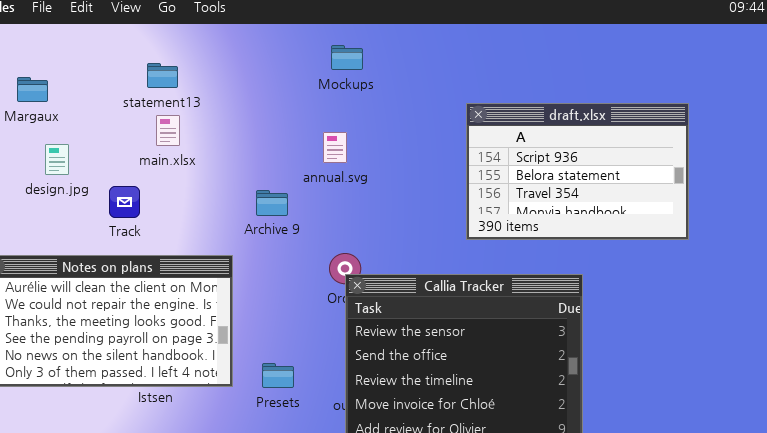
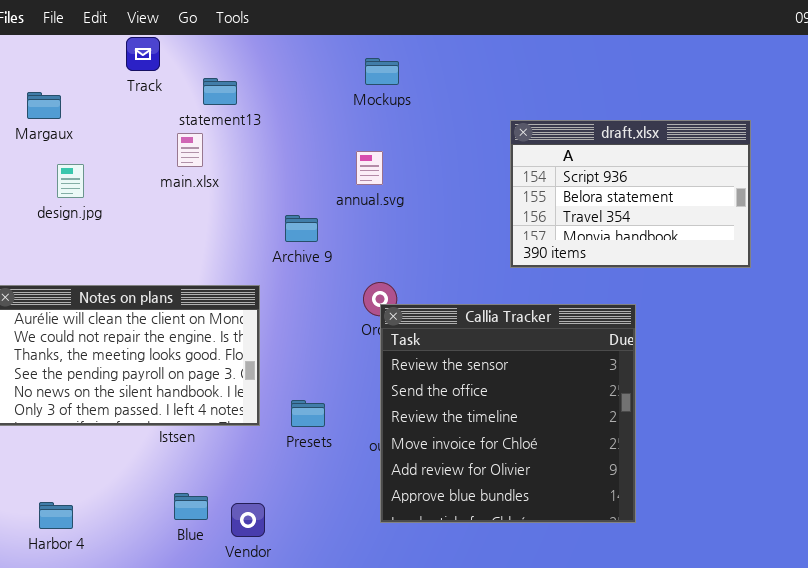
statement13: [147,63,178,88] -> [203,78,237,105], moved
Track: [109,186,140,218] -> [126,37,160,71], moved

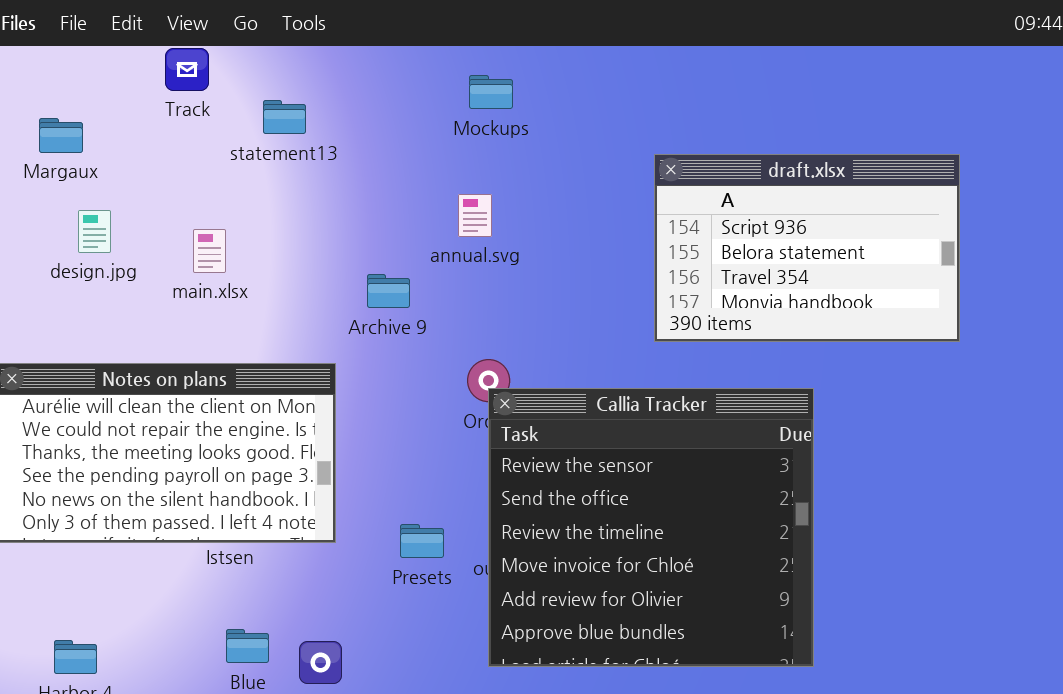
main.xlsx: [177,133,203,167] -> [193,229,226,273], moved
Presets: [291,400,325,427] -> [400,524,444,558], moved

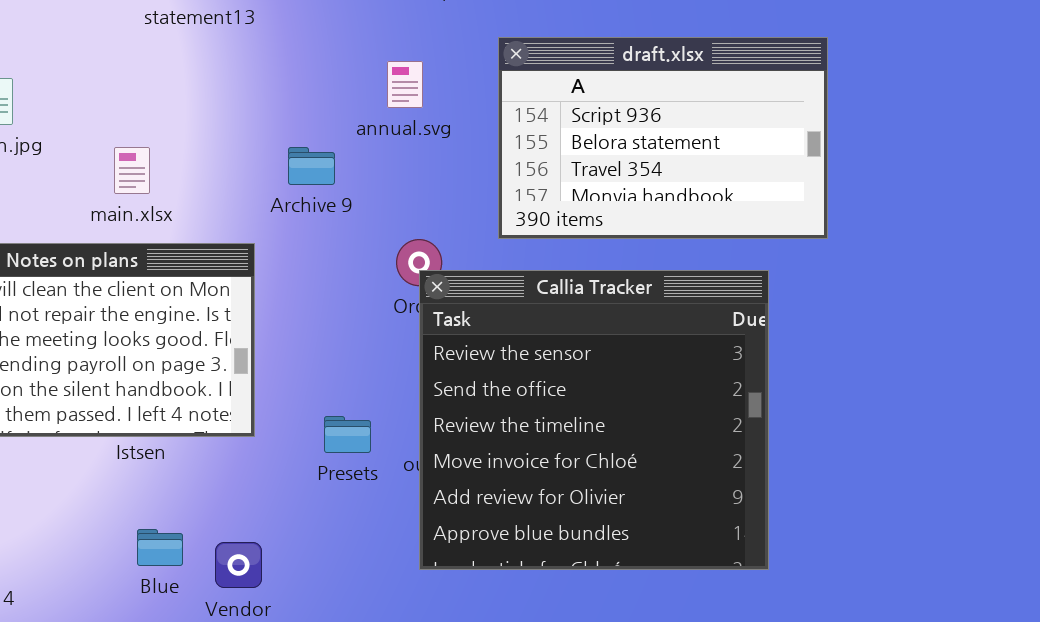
draft.xlsx: [654,154,960,342] -> [498,37,828,239], moved
main.xlsx: [193,229,226,273] -> [114,147,150,194], moved

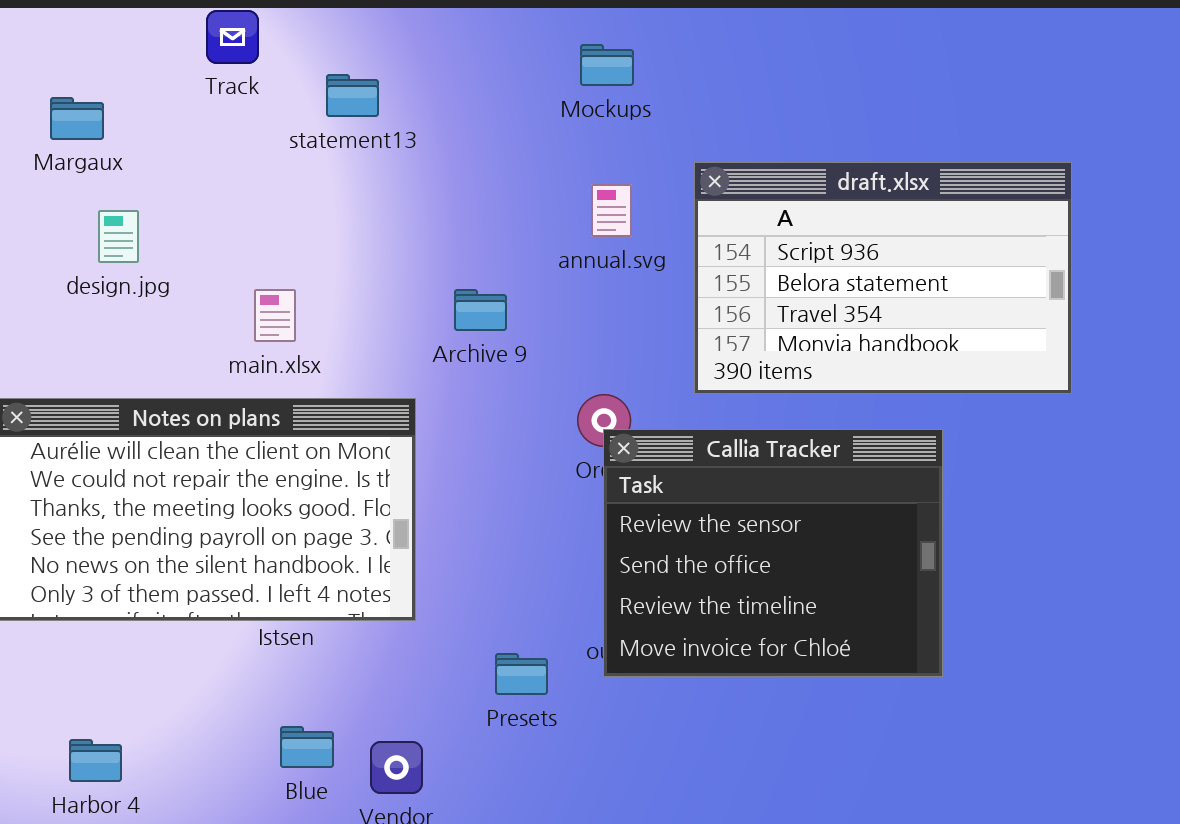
annual.svg: [387,61,423,108] -> [591,184,632,237], moved
Callia Tracker: [419,270,769,570] -> [603,429,943,677], resized
Presets: [324,416,371,453] -> [495,653,548,695], moved

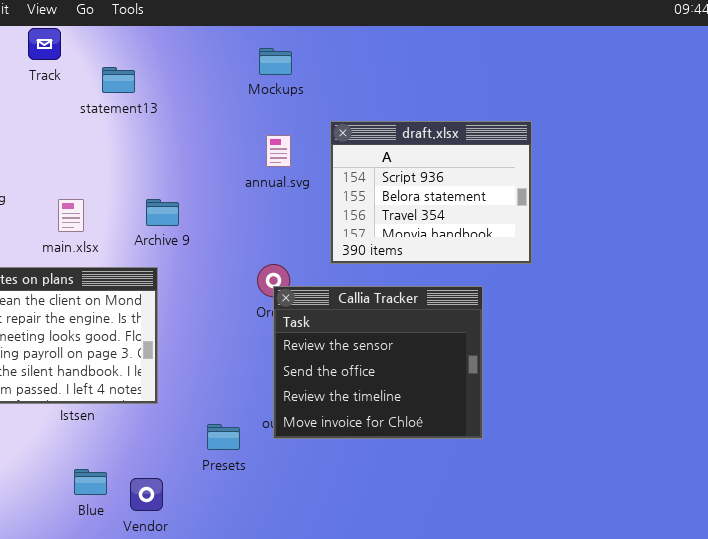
draft.xlsx: [694,162,1072,394] -> [330,121,532,264], resized
Archive 9: [454,289,507,331] -> [146,199,179,226], moved

